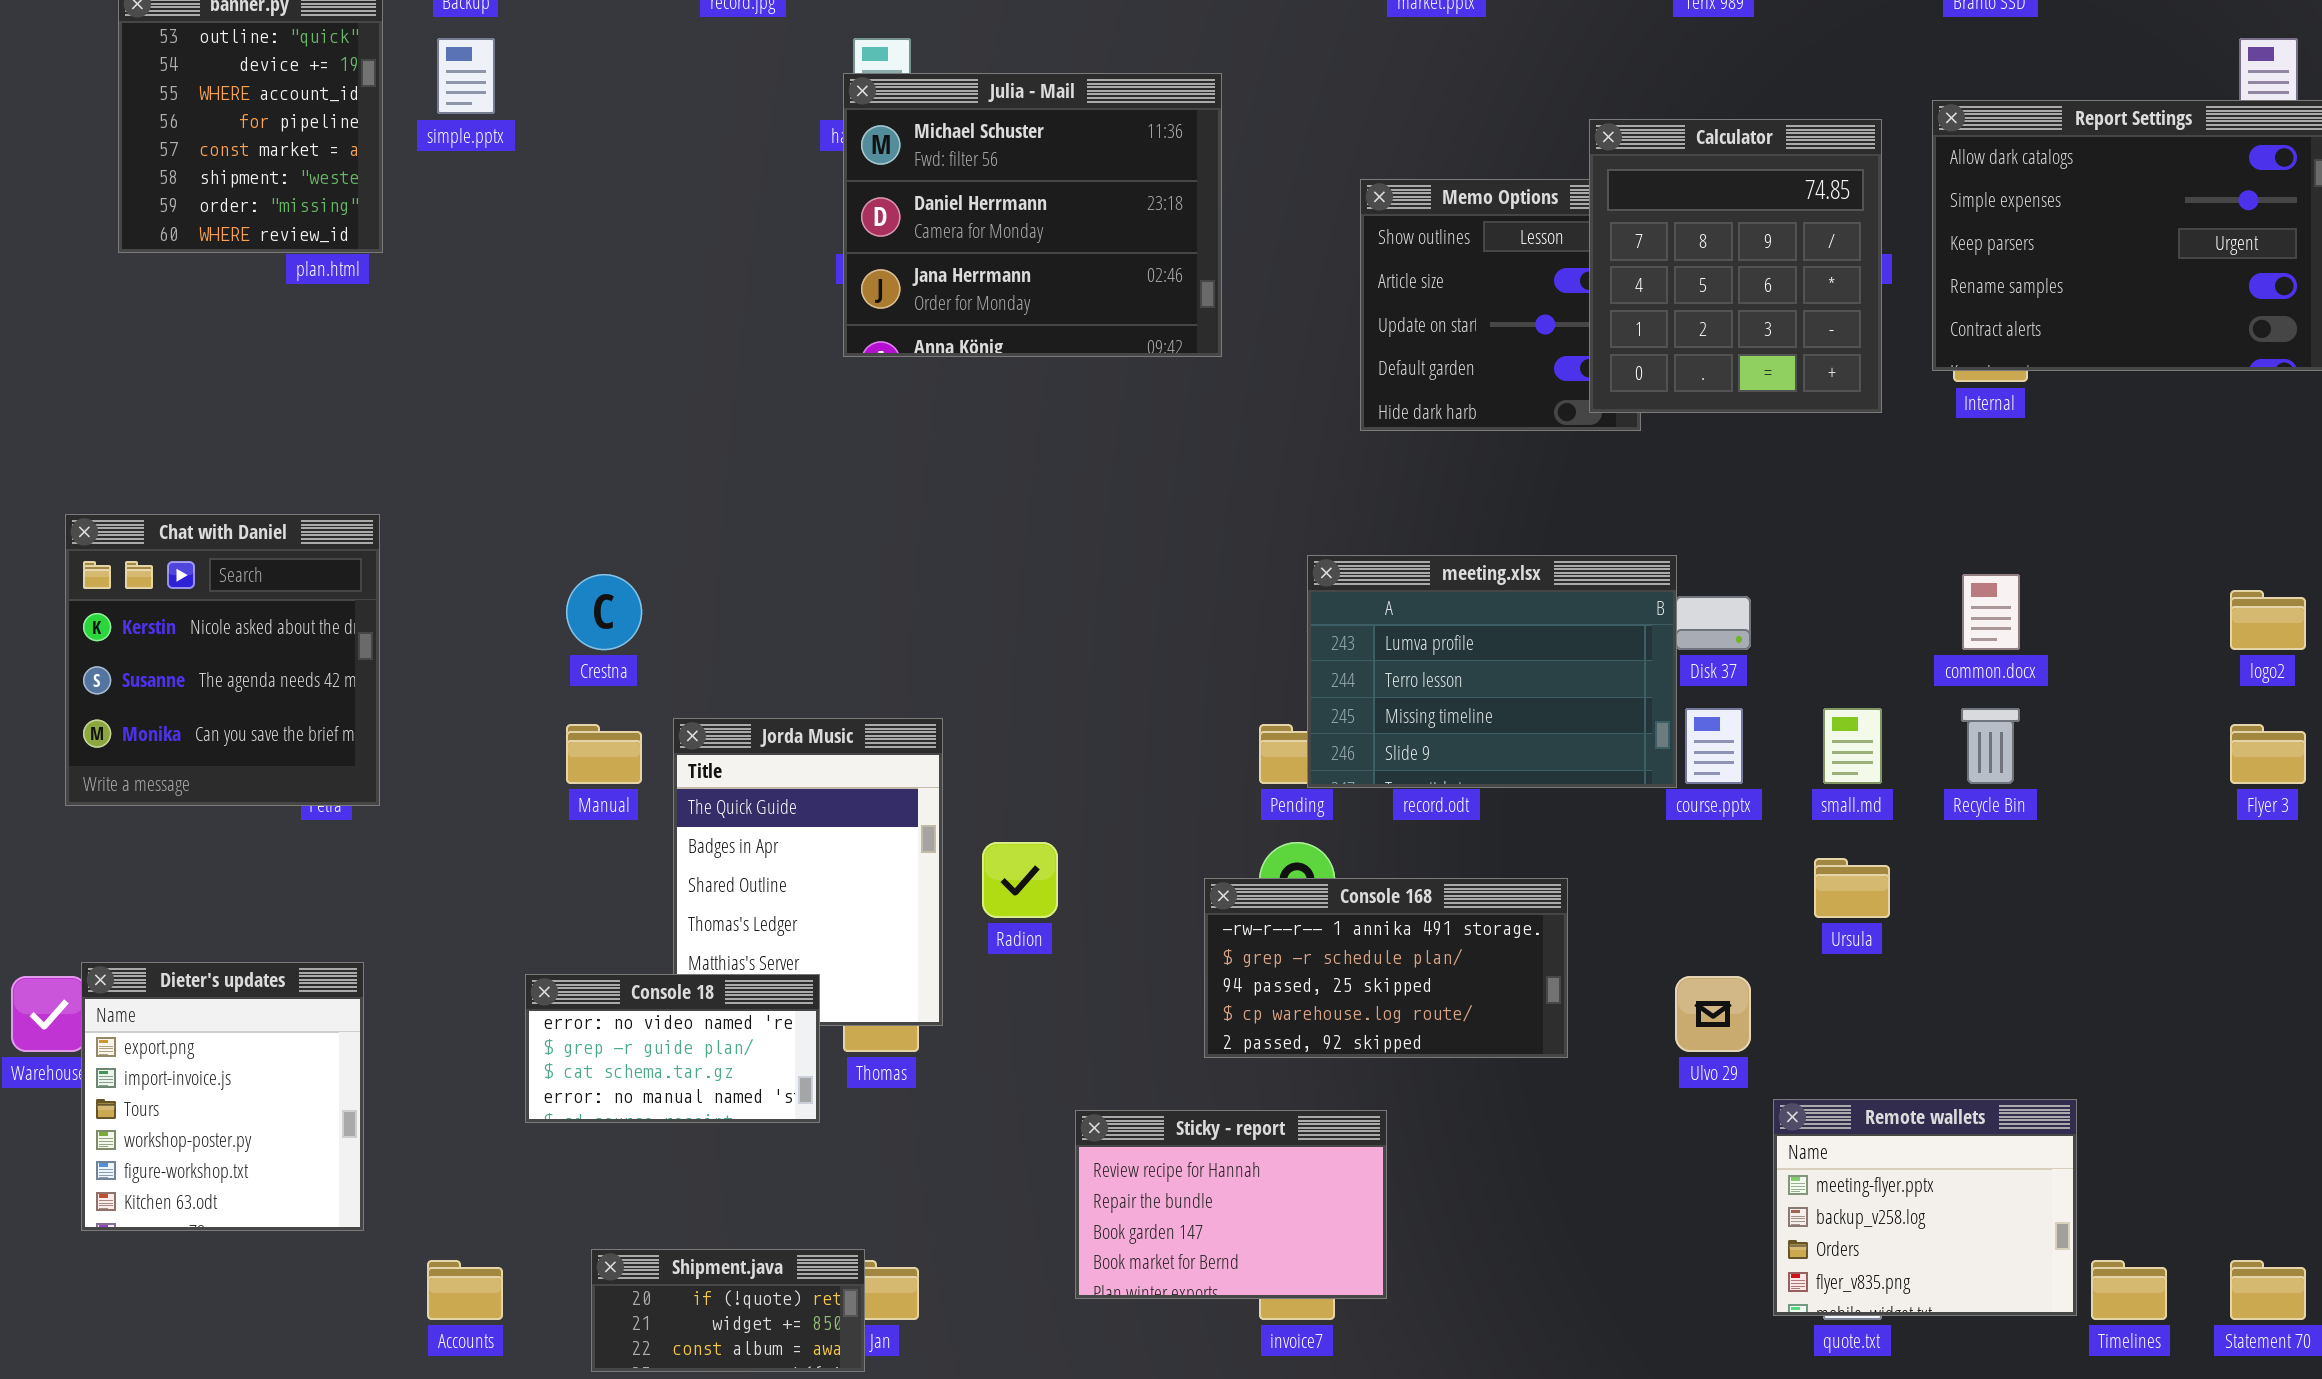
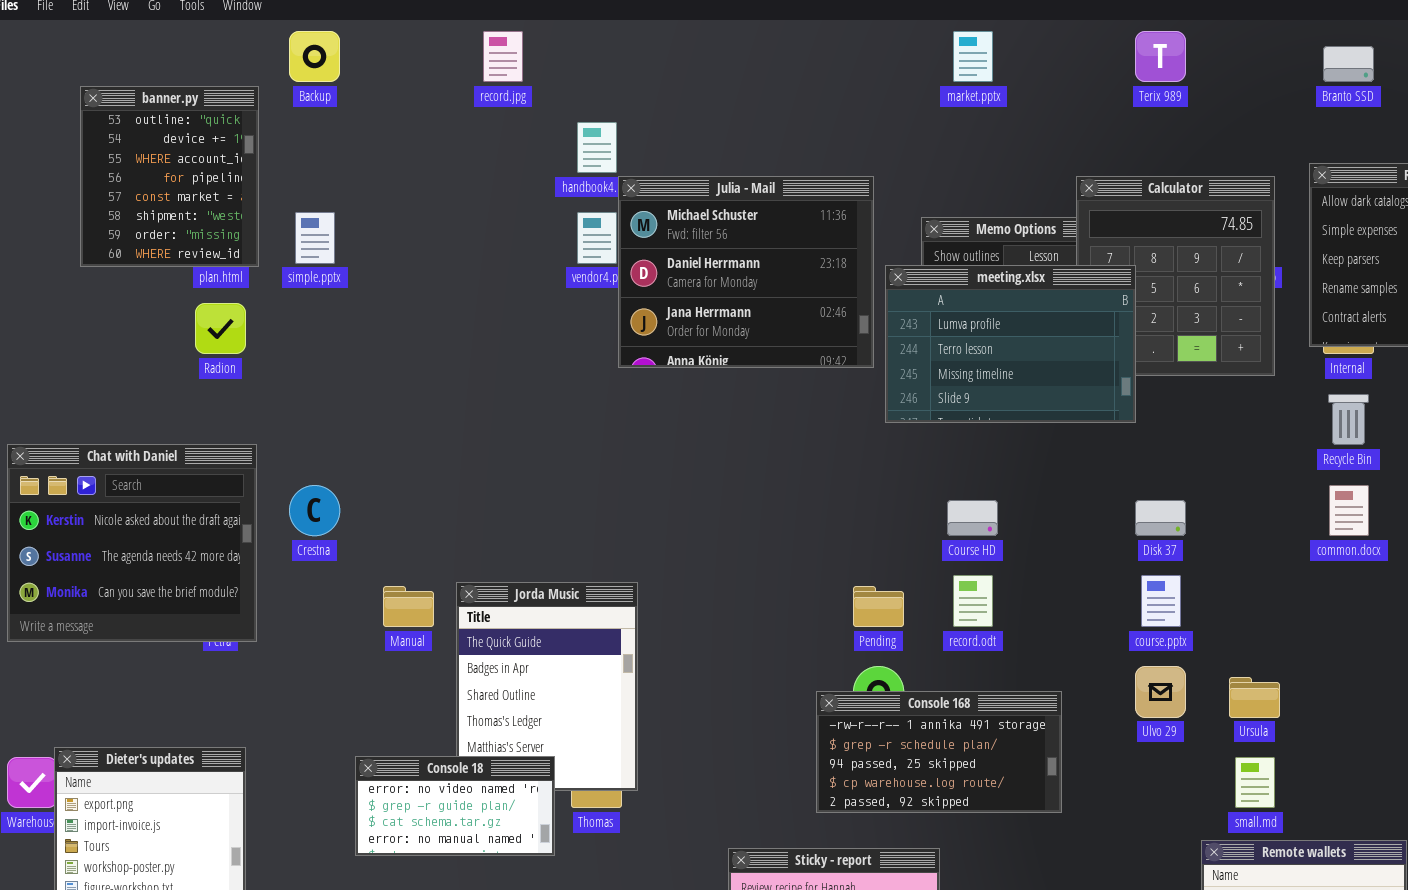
simple.pptx: [437,38,495,114] -> [295,212,335,264], moved
Julia - Mail: [843,73,1222,357] -> [618,176,874,368], moved
Chat with Daniel: [65,514,380,806] -> [7,444,257,642], resized
meeting.xlsx: [1307,555,1677,788] -> [885,265,1136,423], moved
Crestna: [566,574,642,650] -> [289,485,340,536], moved
small.md: [1823,708,1882,784] -> [1235,757,1275,808], moved
Recycle Bin: [1961,708,2020,784] -> [1328,394,1369,445], moved
Radion: [982,842,1058,918] -> [195,303,246,354], moved
Ulvo 29: [1675,976,1751,1052] -> [1135,666,1186,718], moved

